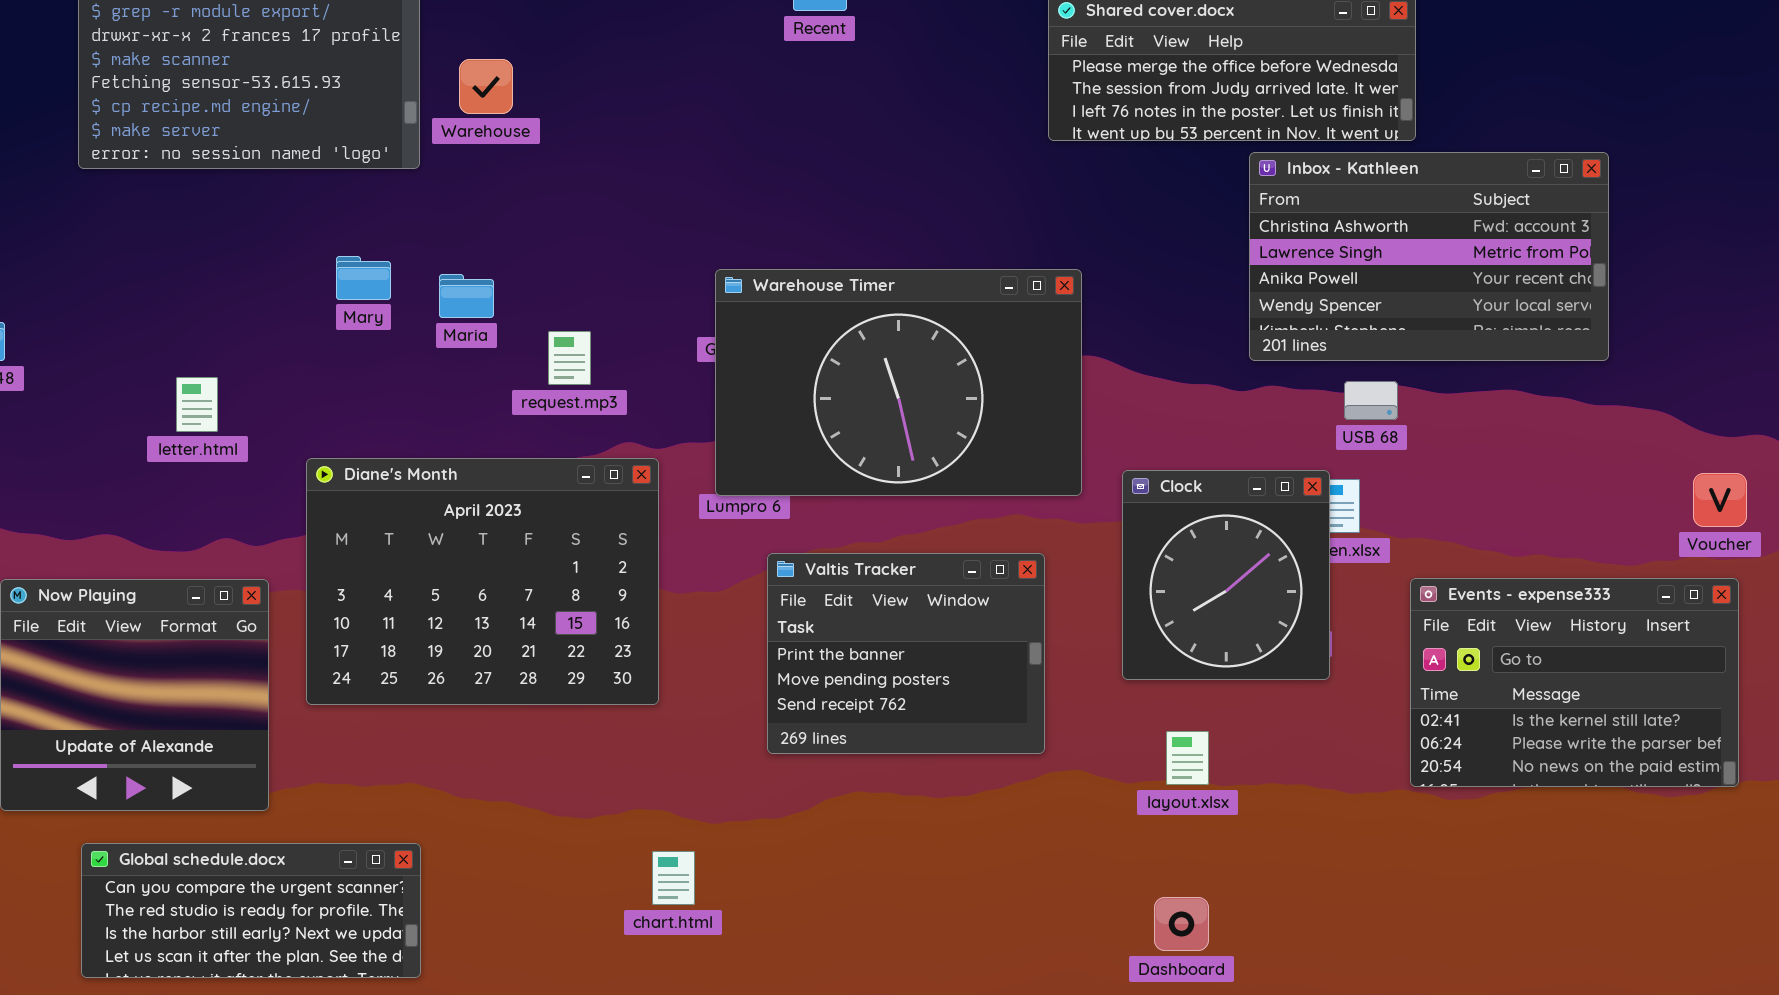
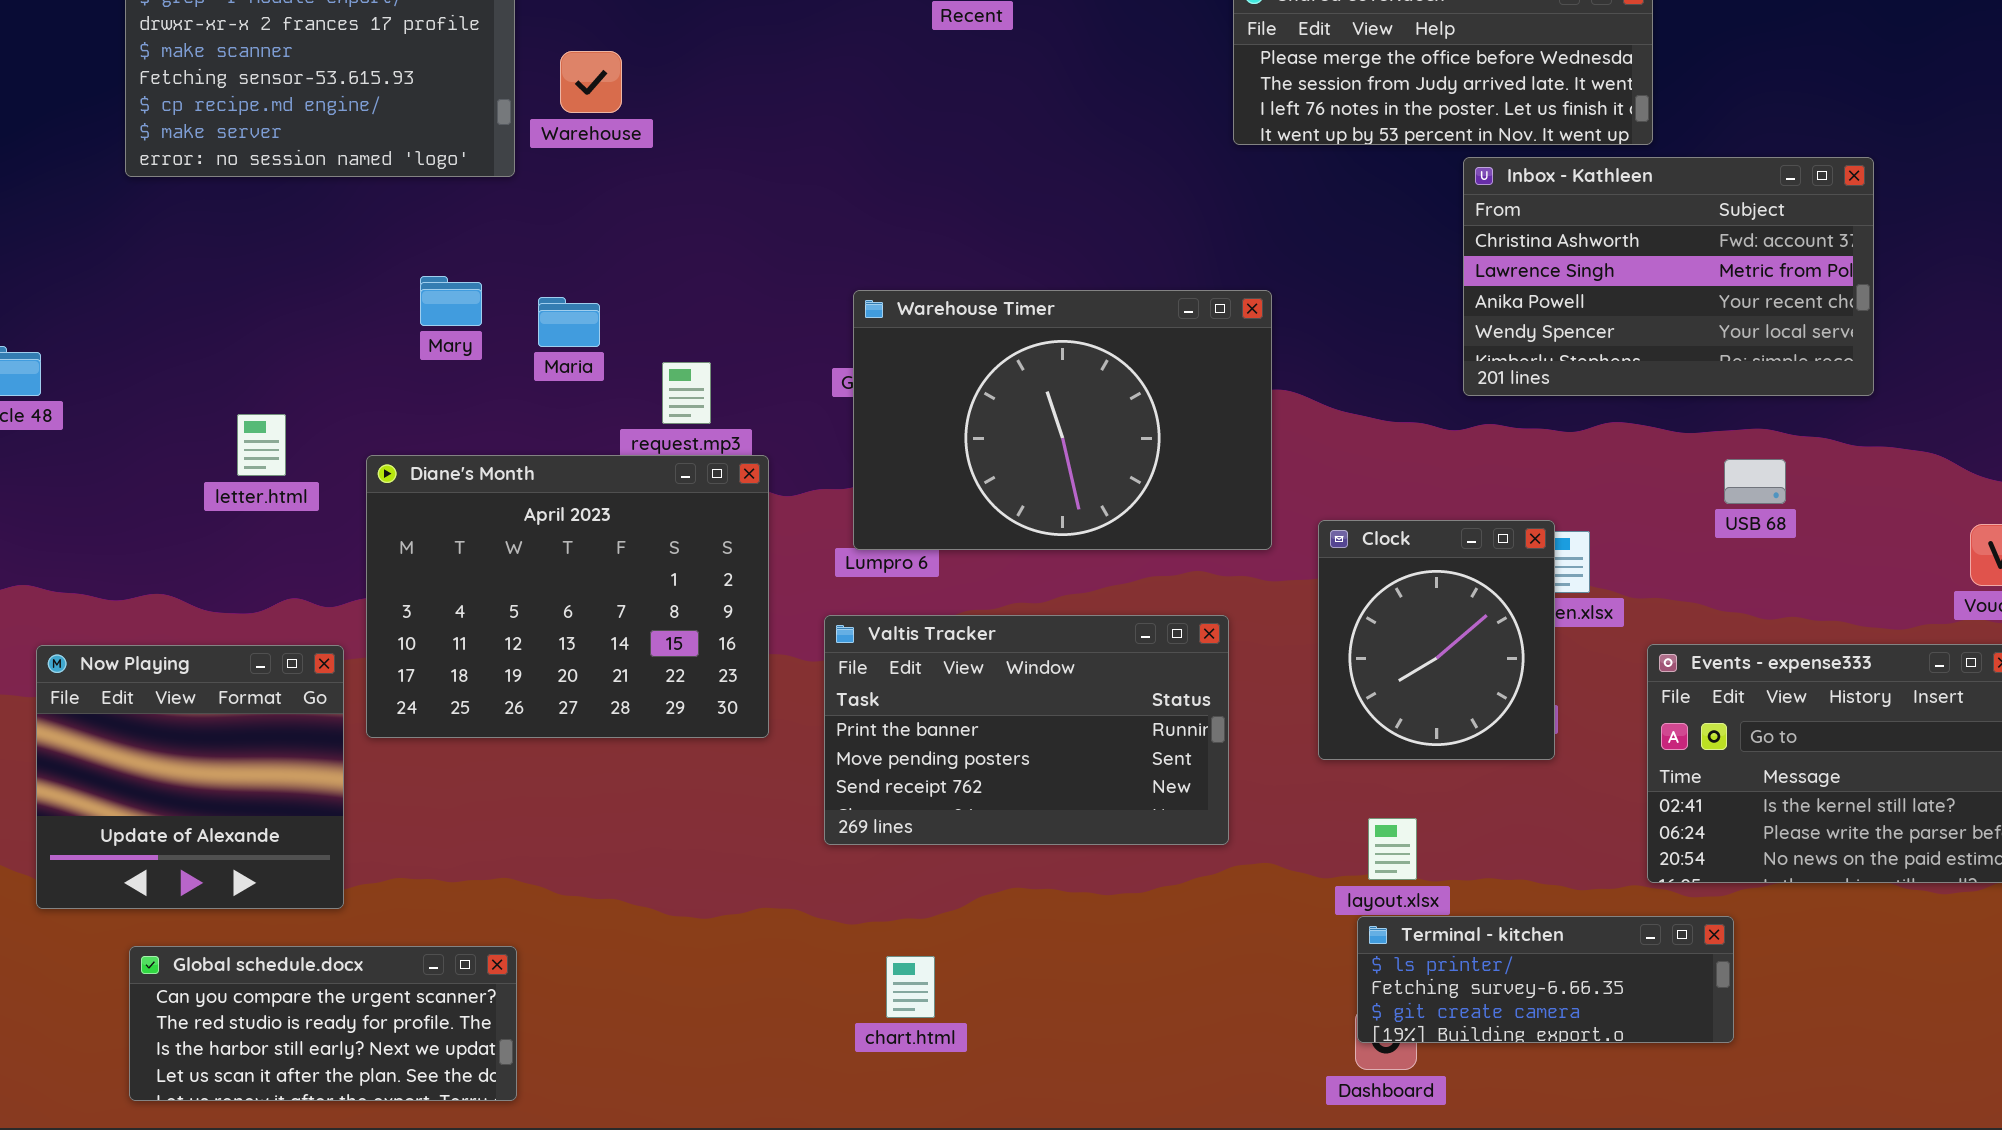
USB 68: [1344,381,1398,420] -> [1724,459,1786,504], moved
Diane's Month: [306,458,659,705] -> [366,455,769,738], moved
Valtis Tracker: [767,553,1045,754] -> [824,615,1229,845], resized
Terminal - kitchen: none -> [1357,916,1734,1043], opened
chart.html: [652,851,695,905] -> [886,956,935,1018], moved

